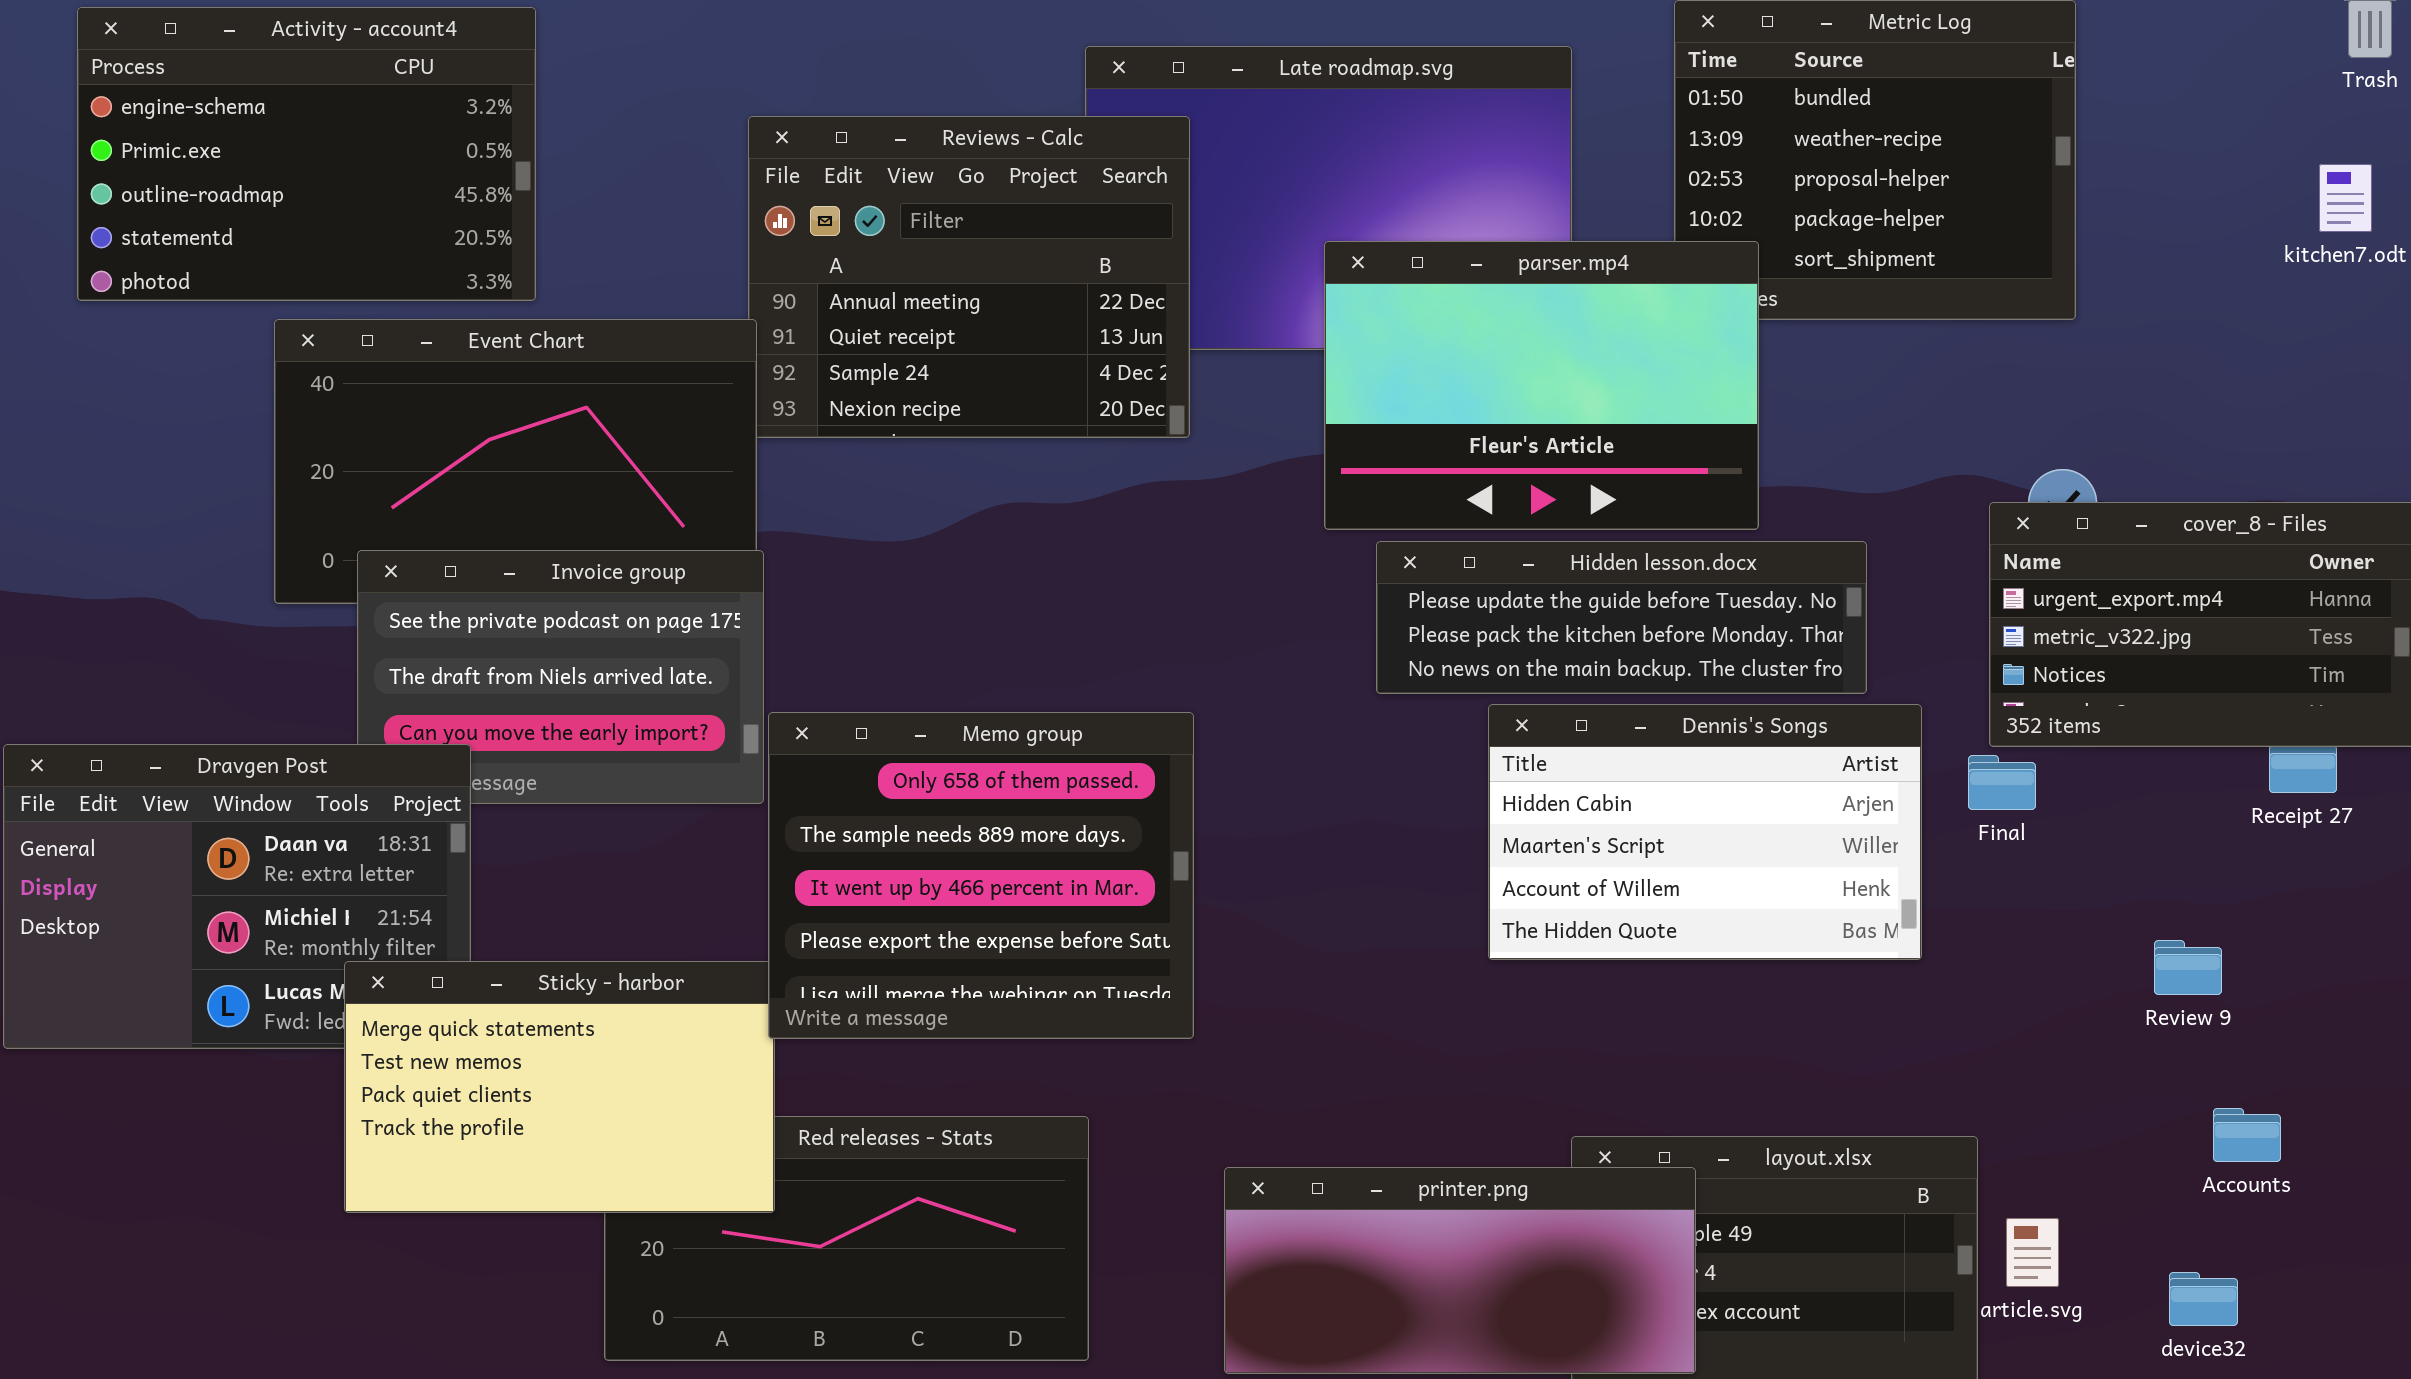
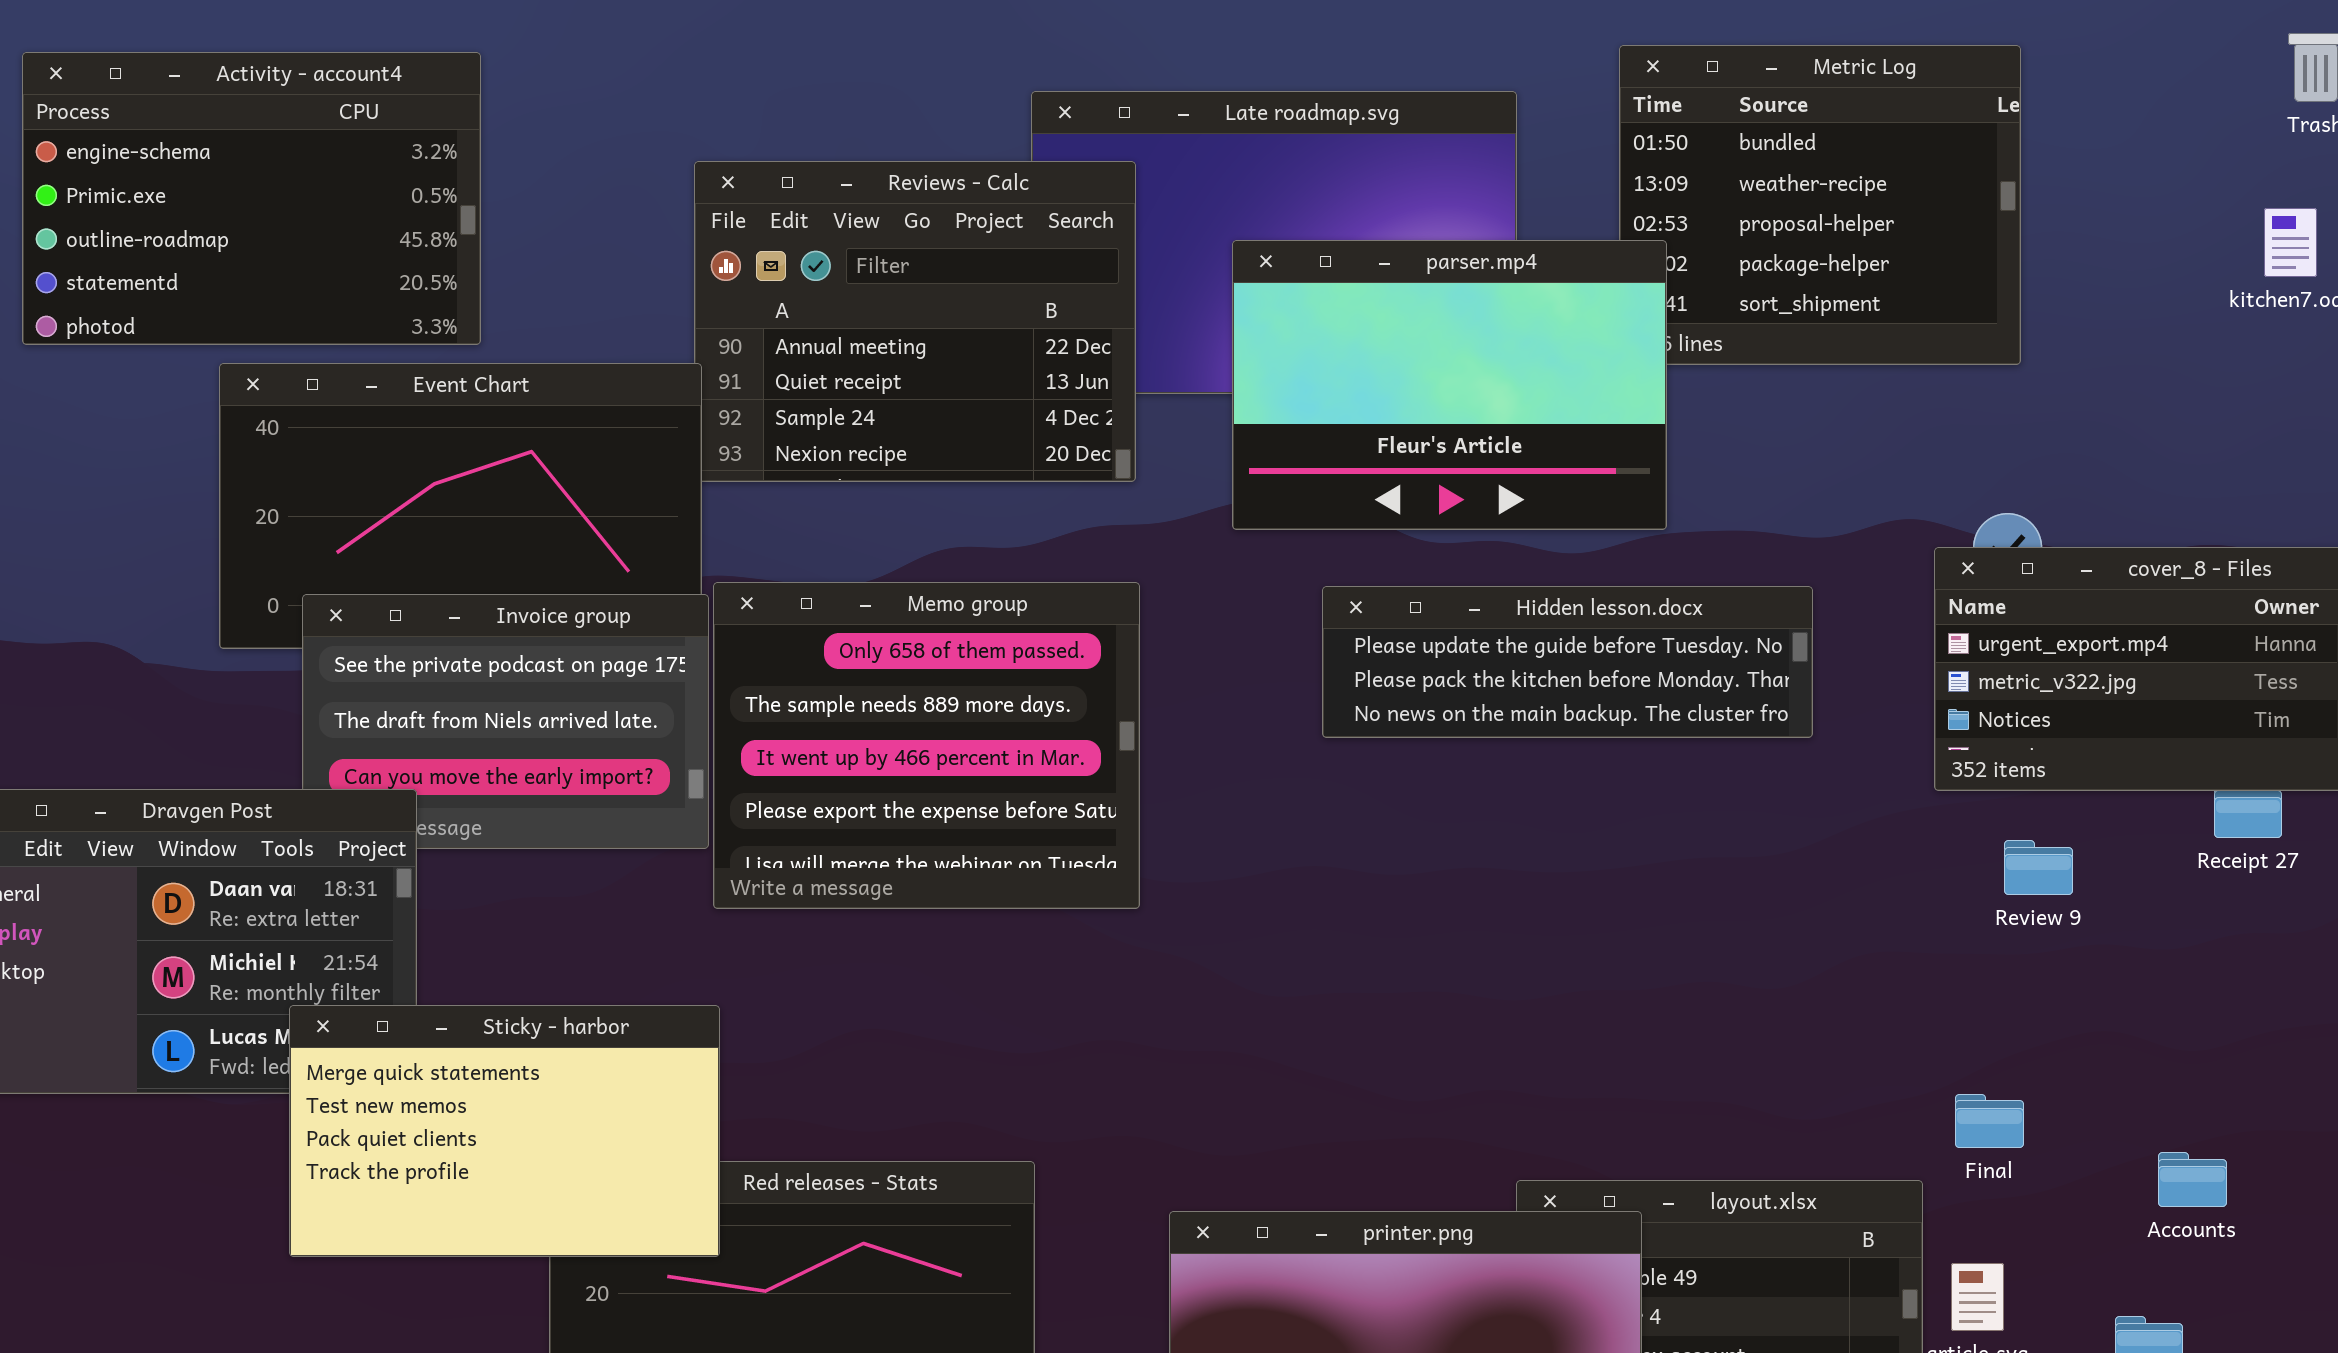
parser.mp4: [1324,241,1759,530] -> [1232,240,1667,530], moved
Dennis's Songs: [1488,704,1922,960] -> none, closed
Memo group: [768,712,1194,1039] -> [713,582,1140,909], moved
Final: [1968,755,2036,810] -> [1955,1094,2024,1148], moved
Review 9: [2154,940,2222,995] -> [2004,840,2073,895], moved

